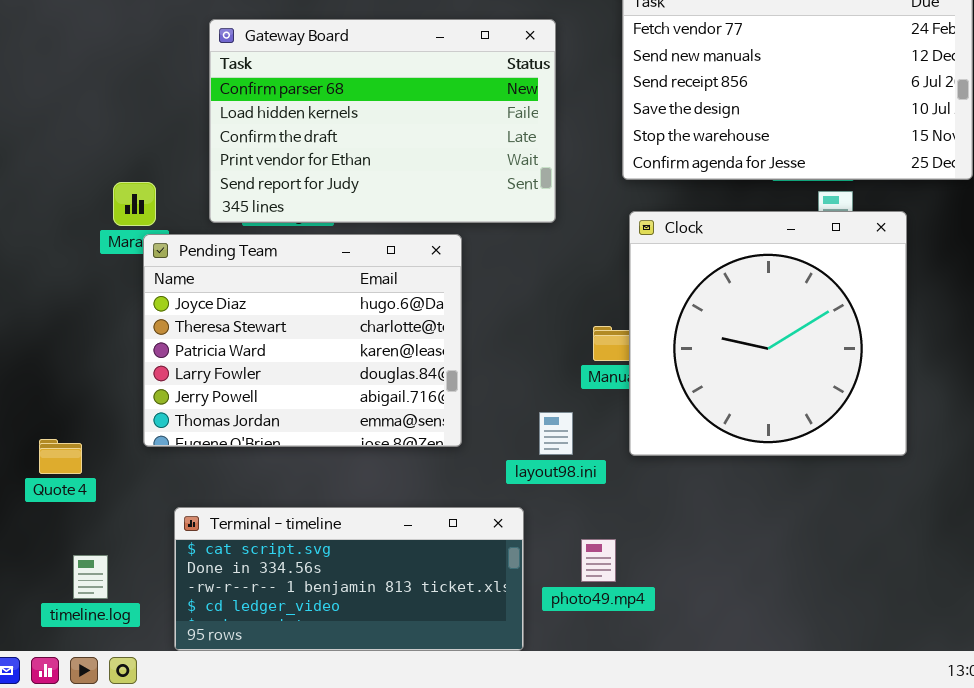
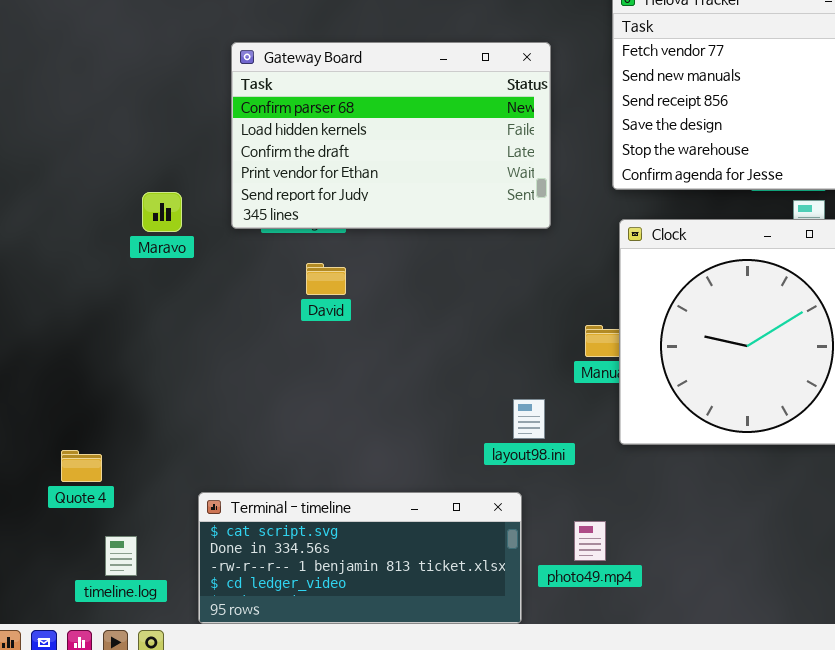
Pending Team: [143,234,462,447] -> none, closed
layout98.ini: [539,412,573,455] -> [513,399,545,439], moved
Quote 4: [39,439,82,474] -> [61,450,102,482], moved

